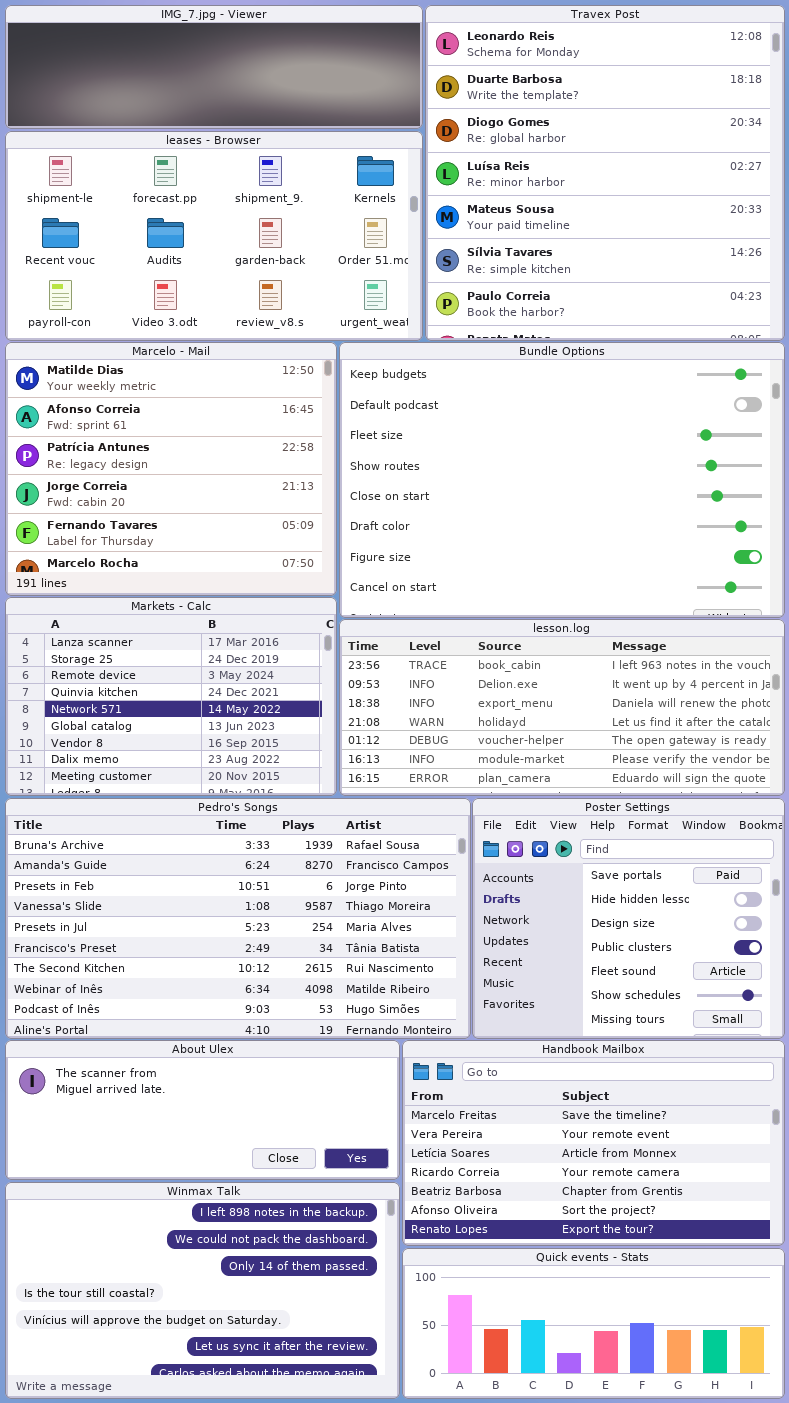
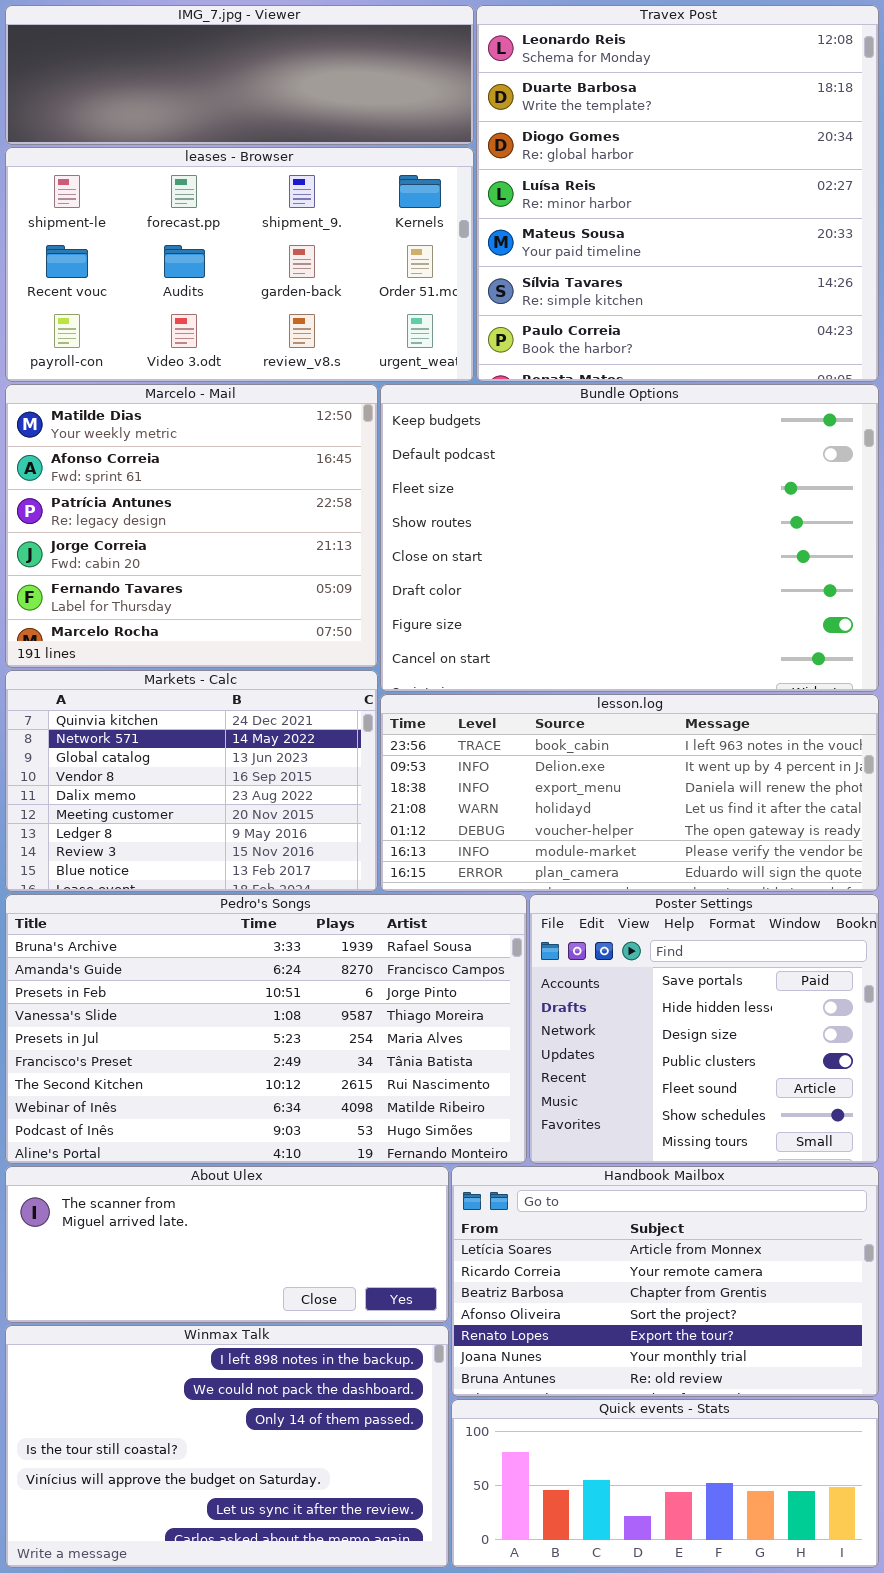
Markets - Calc: [5,597,337,796] -> [5,670,378,892], scrolled down 3 rows
Handbook Mailbox: [402,1040,785,1246] -> [451,1166,879,1397], scrolled down 2 rows

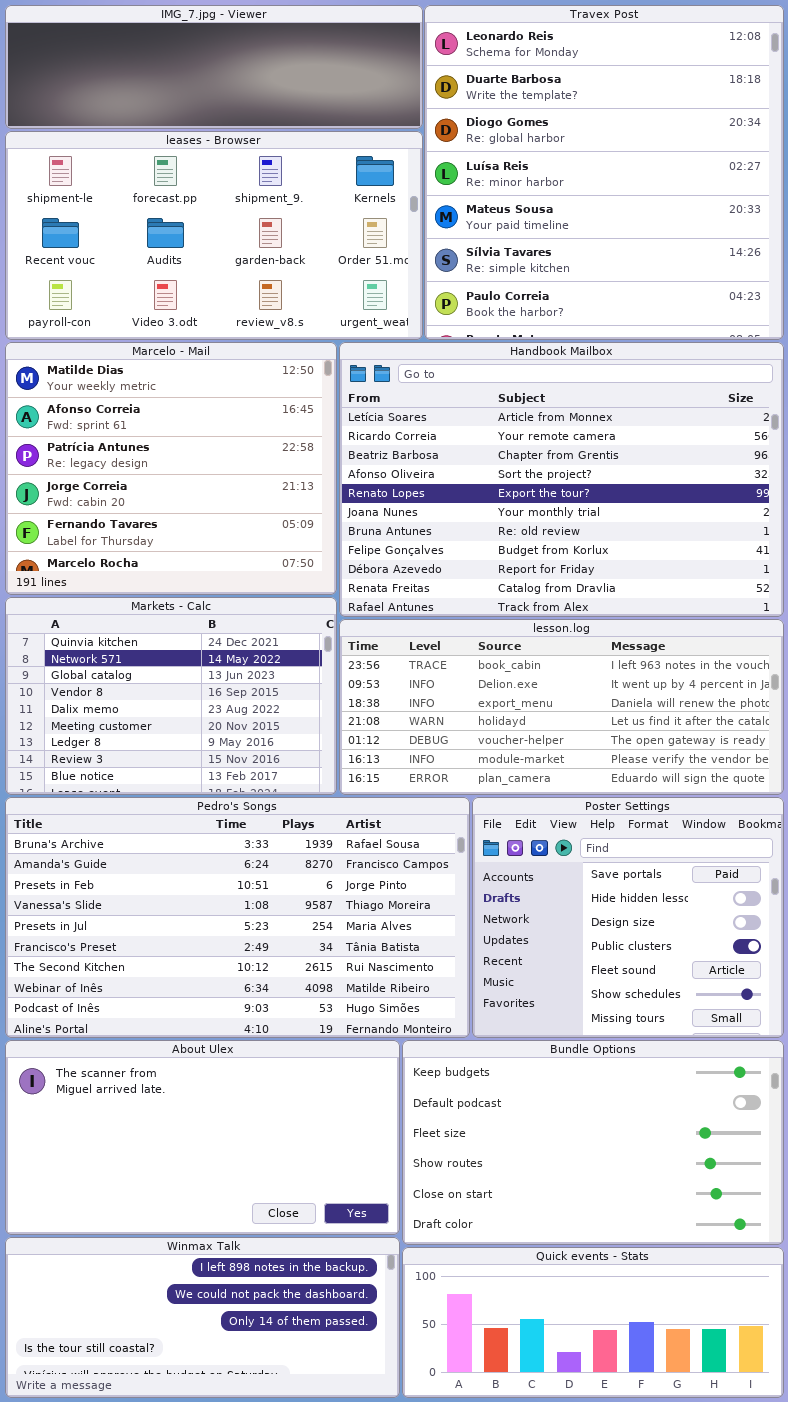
Bundle Options: [380,384,879,692] -> [402,1040,784,1245], moved, resized
About Ulex: [5,1166,449,1323] -> [5,1040,400,1235], resized
Handbook Mailbox: [451,1166,879,1397] -> [339,342,784,617], moved, resized
Winmax Talk: [5,1325,449,1568] -> [5,1237,400,1398], resized

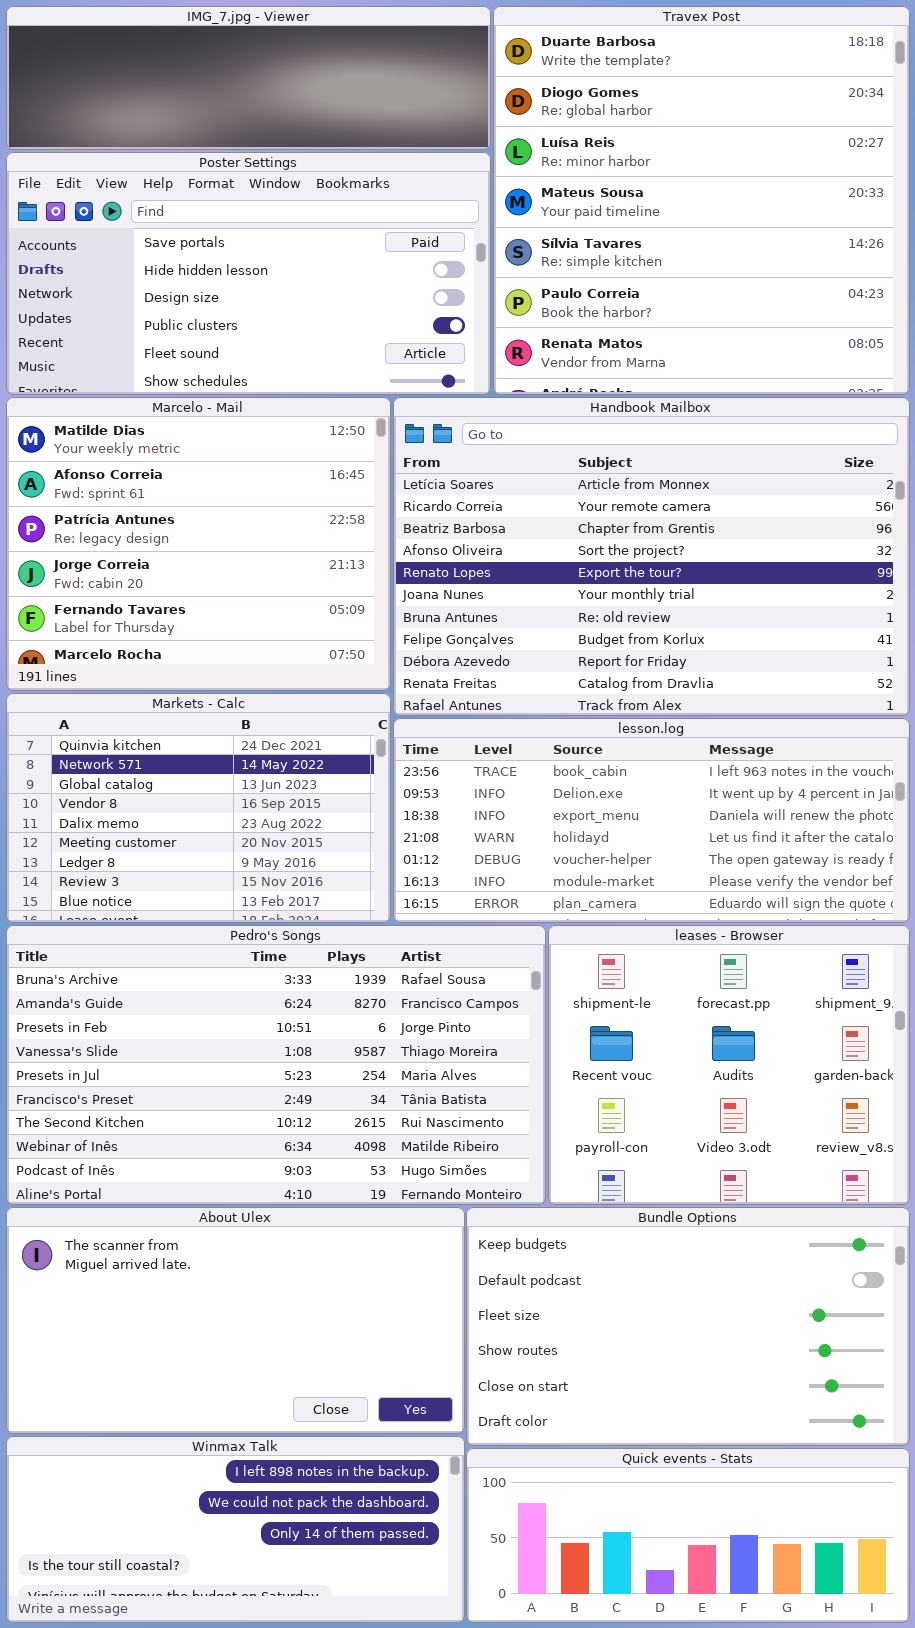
Travex Post: [424,5,784,340] -> [493,6,910,395], scrolled down 1 row
leases - Browser: [5,131,423,340] -> [548,925,910,1205], moved, resized
Poster Settings: [472,797,784,1038] -> [6,152,491,395], moved, resized

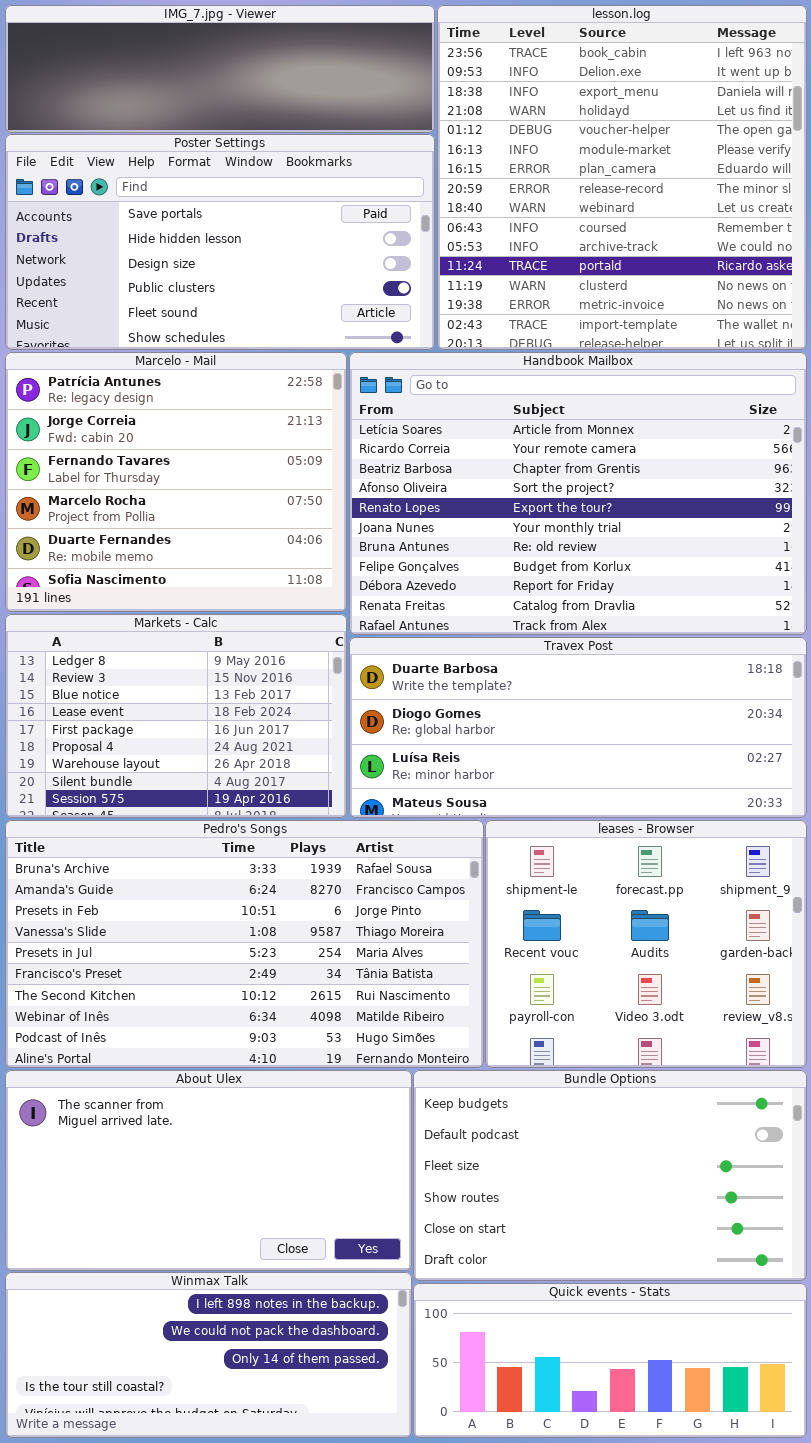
Travex Post: [493,6,910,395] -> [349,637,807,818], moved, resized
Marcelo - Mail: [6,397,391,691] -> [5,352,347,612], scrolled down 2 rows
Markets - Calc: [6,693,391,923] -> [5,614,347,818], scrolled down 6 rows
lesson.log: [393,718,910,923] -> [437,5,807,350], moved, resized

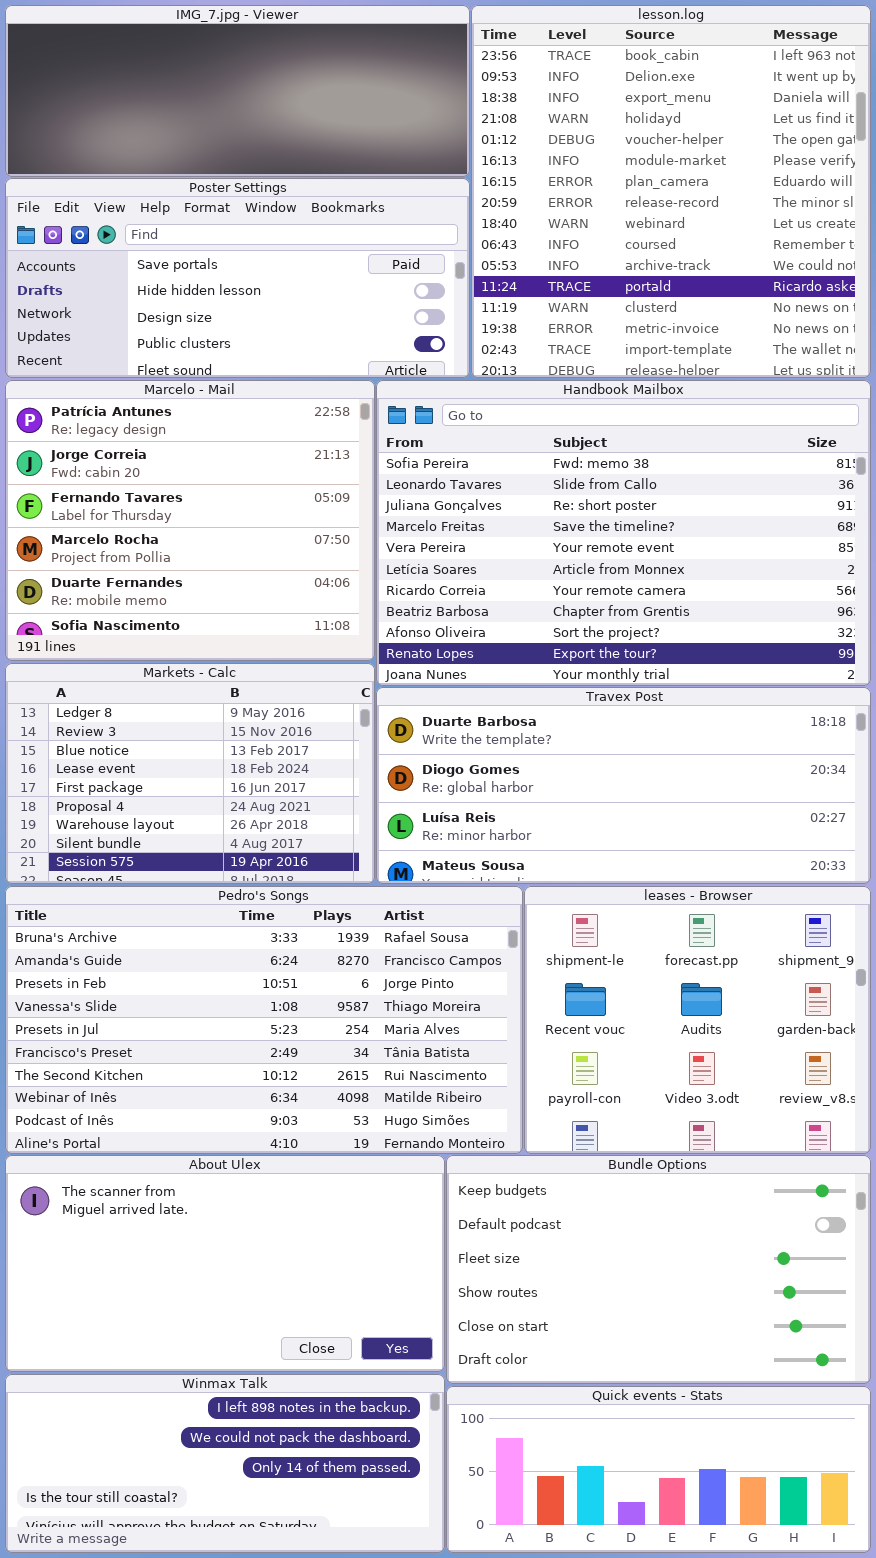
IMG_7.jpg - Viewer: [5,5,435,133] -> [5,5,470,177], resized
Poster Settings: [5,134,435,350] -> [5,178,470,378], resized
Handbook Mailbox: [349,352,807,635] -> [376,380,871,686], scrolled up 5 rows

